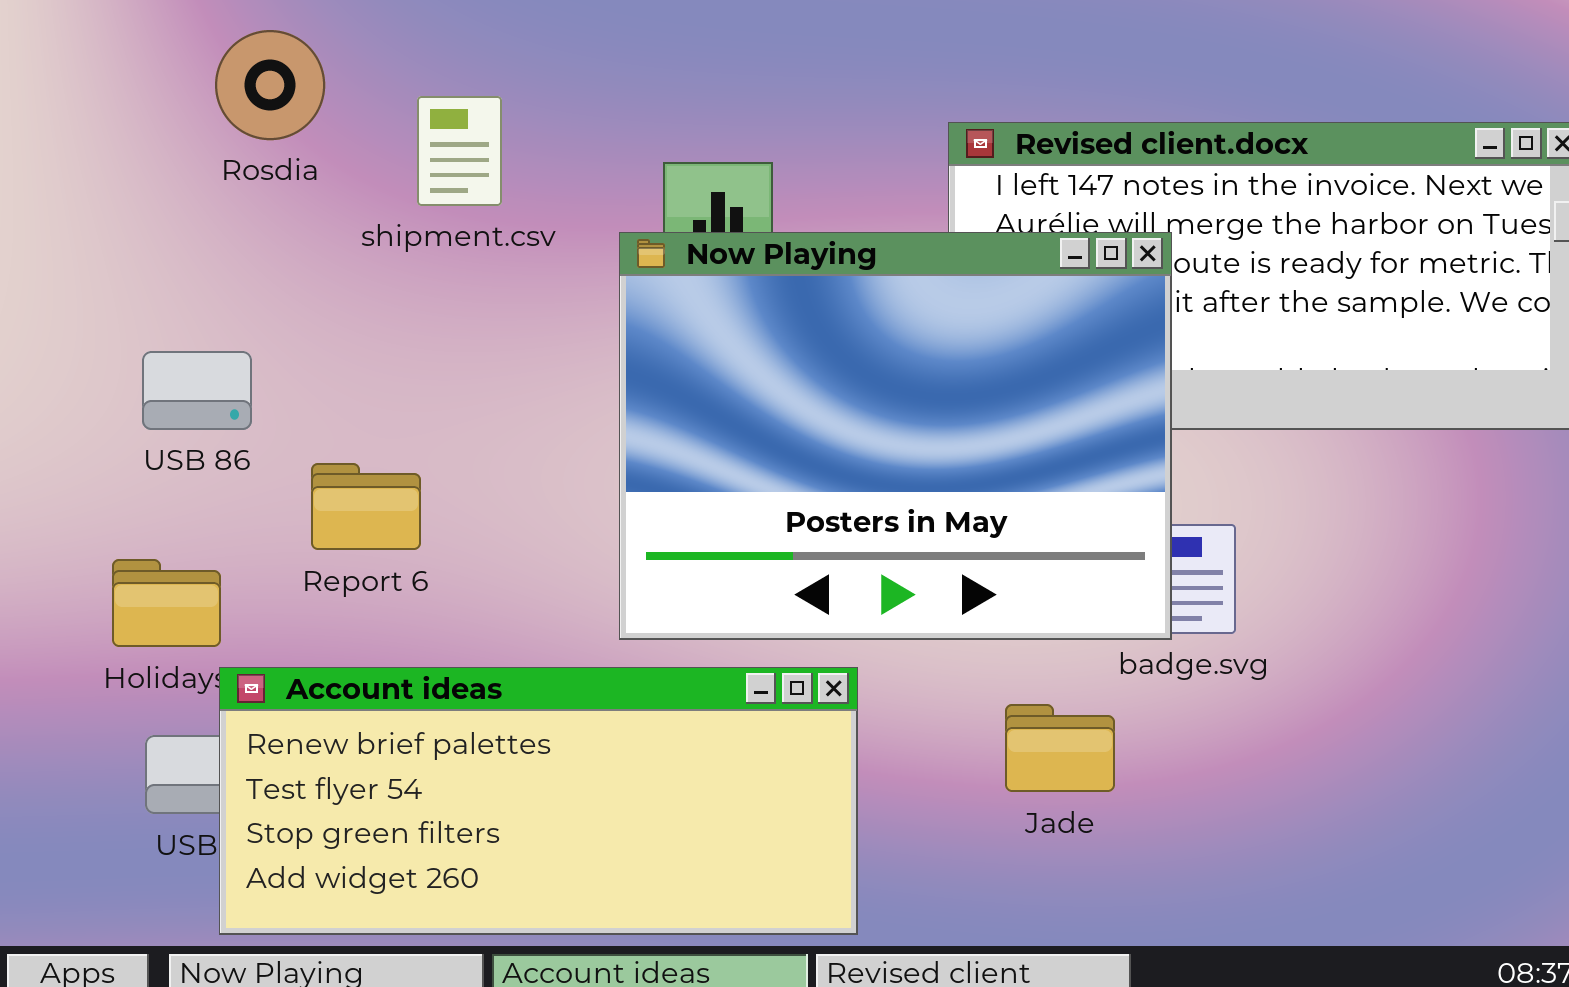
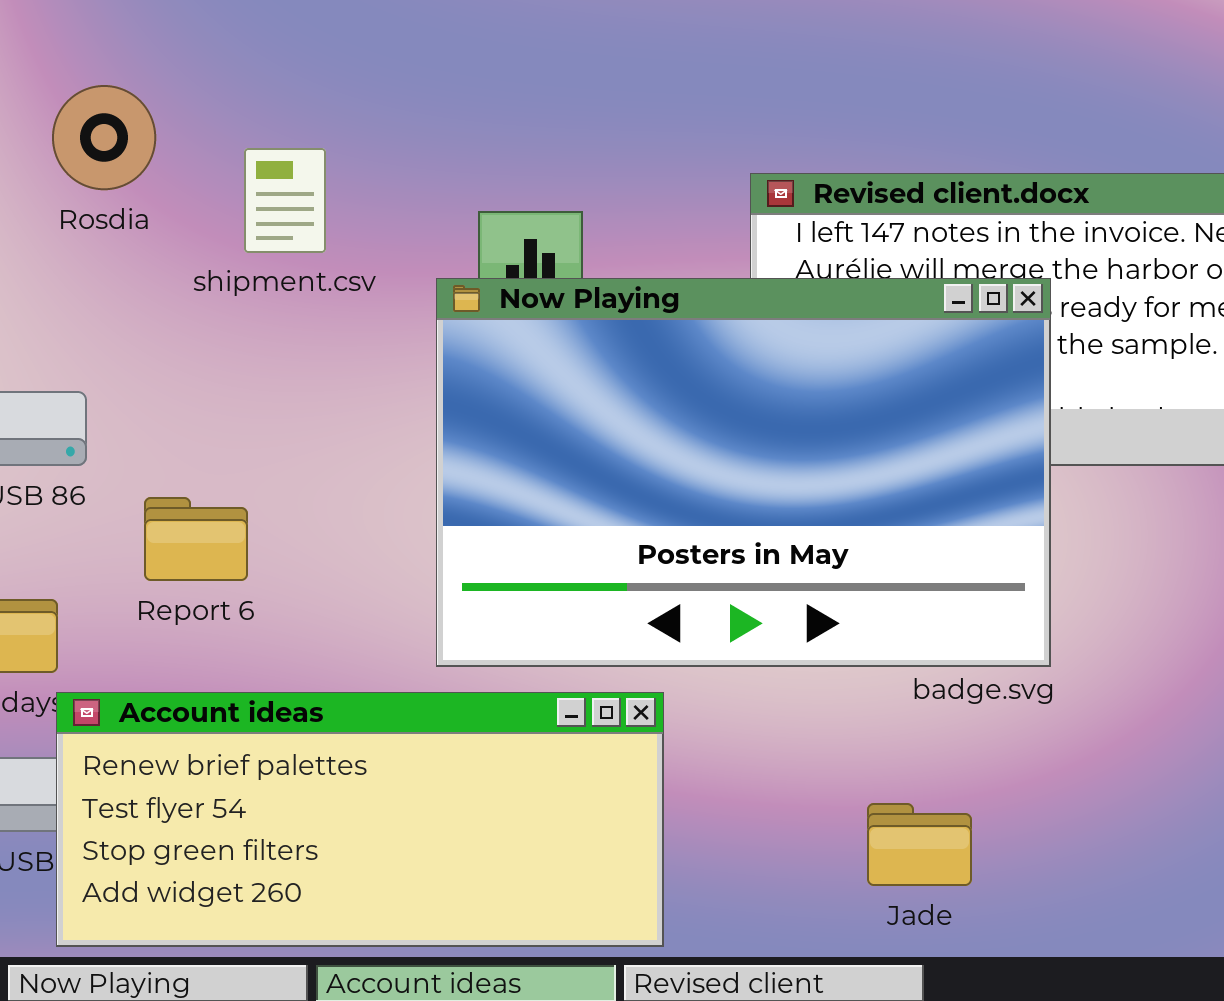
Now Playing: [619,232,1172,640] -> [436,278,1051,667], resized
Jade: [1005,704,1115,792] -> [867,803,972,886], moved

